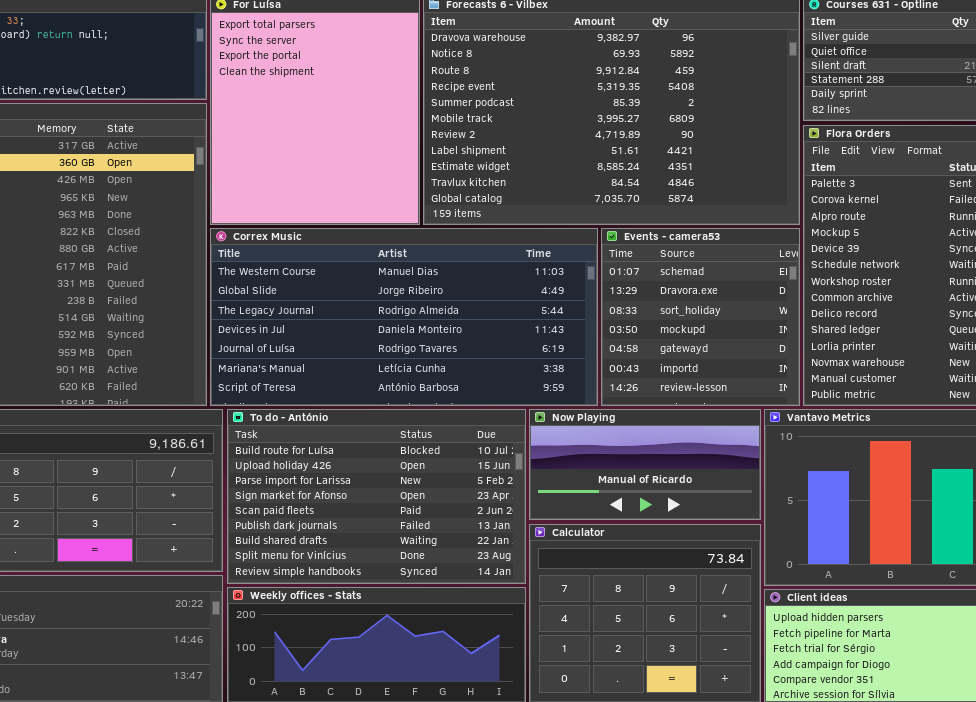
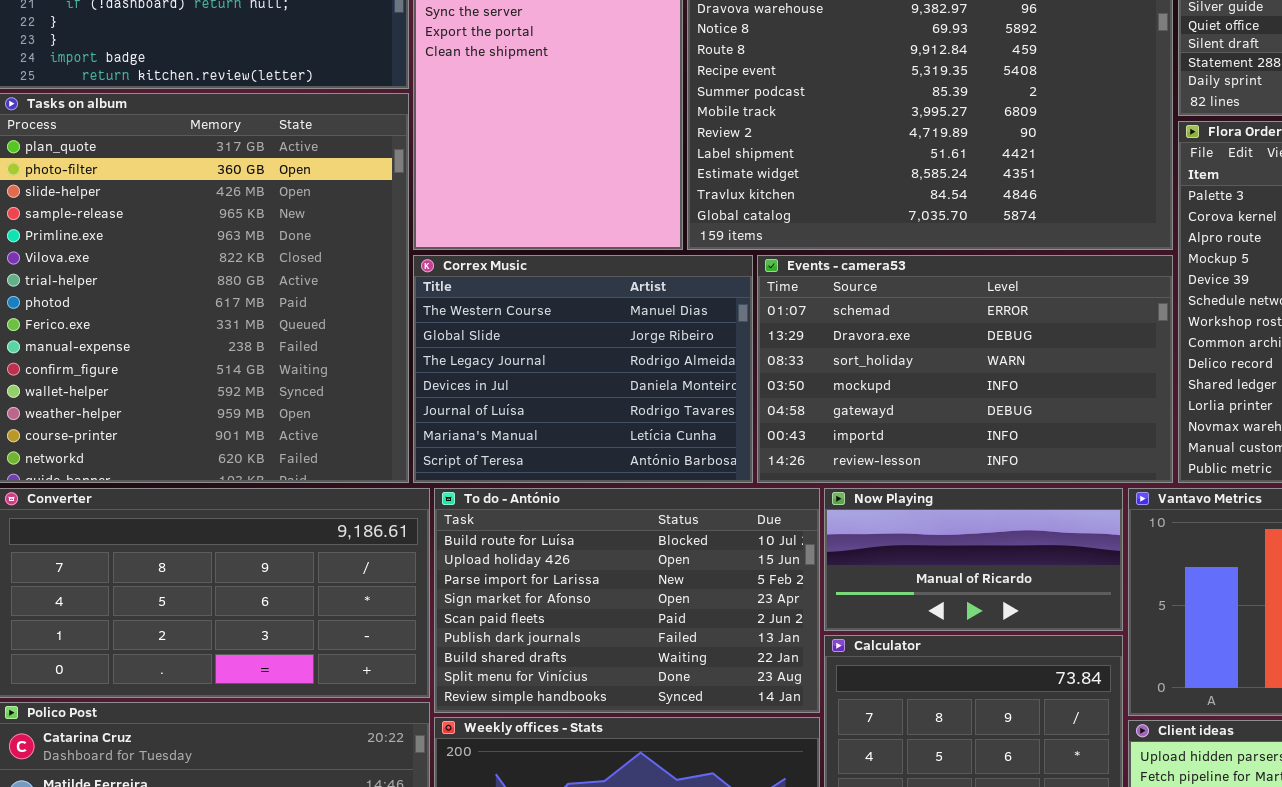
Correx Music: [210,228,598,406] -> [413,255,753,483], resized
Events - camera53: [601,228,800,406] -> [757,255,1173,483], resized

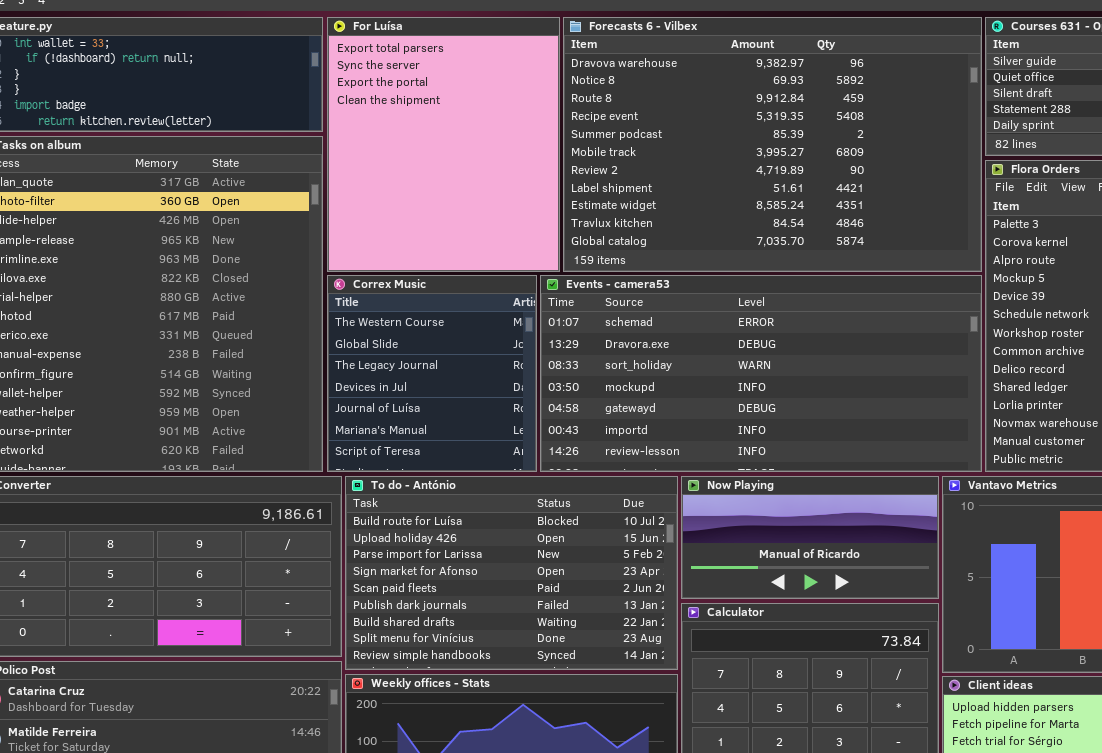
Correx Music: [413,255,753,483] -> [327,275,537,472], resized
Events - camera53: [757,255,1173,483] -> [540,275,982,472], resized

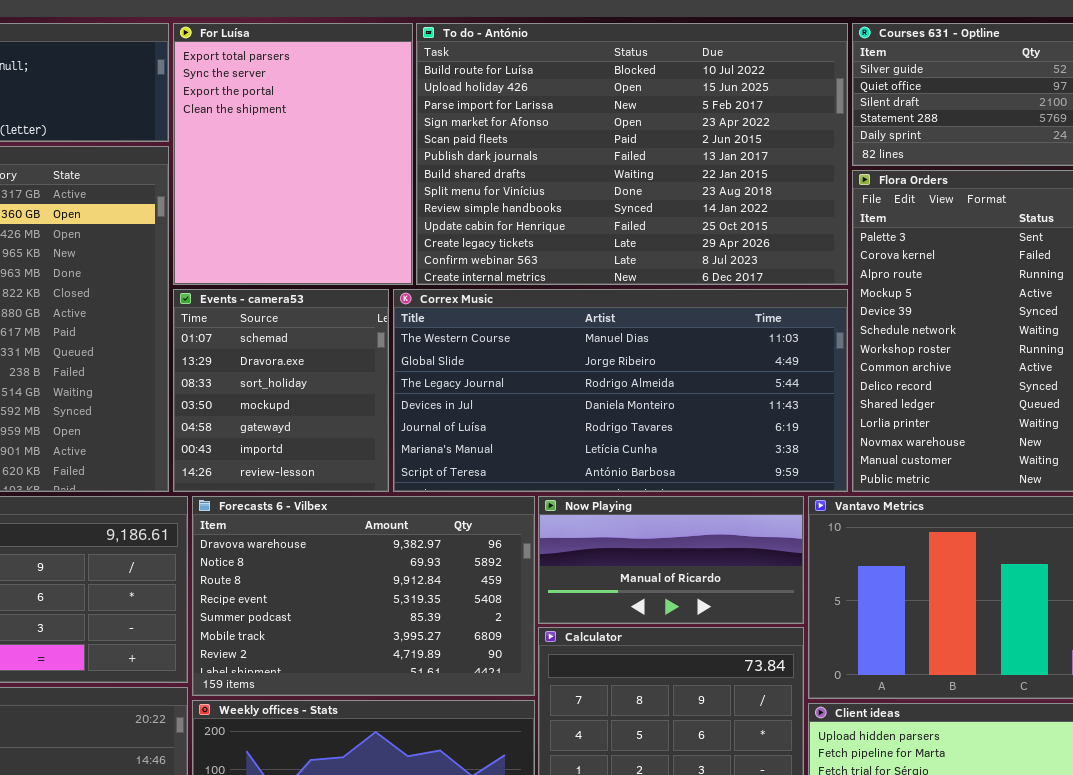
Forecasts 6 - Vilbex: [563,17,982,272] -> [192,496,535,696], moved, resized
Correx Music: [327,275,537,472] -> [393,289,848,492], moved, resized
Events - camera53: [540,275,982,472] -> [173,289,389,492], moved, resized
To do - António: [345,476,678,670] -> [416,23,848,285], moved, resized

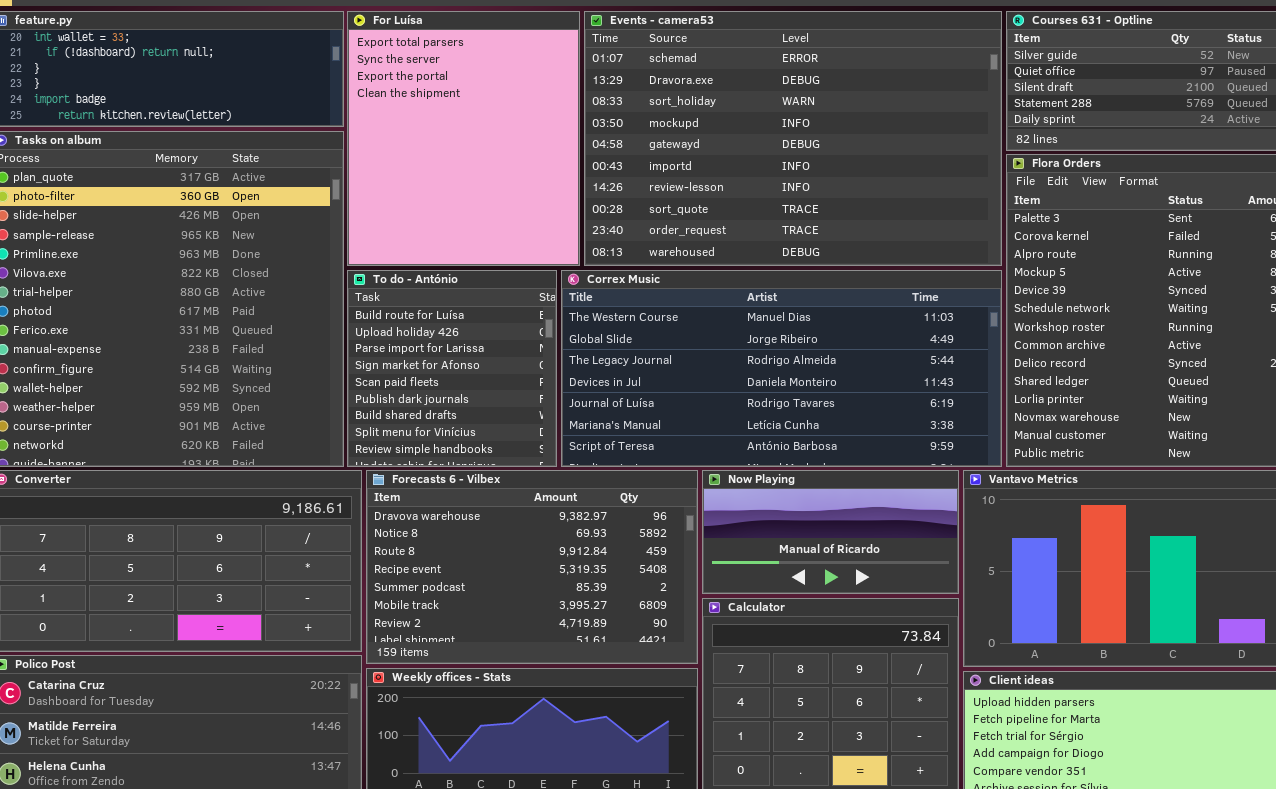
To do - António: [416,23,848,285] -> [347,270,557,467], moved, resized
Events - camera53: [173,289,389,492] -> [584,11,1002,266], moved, resized

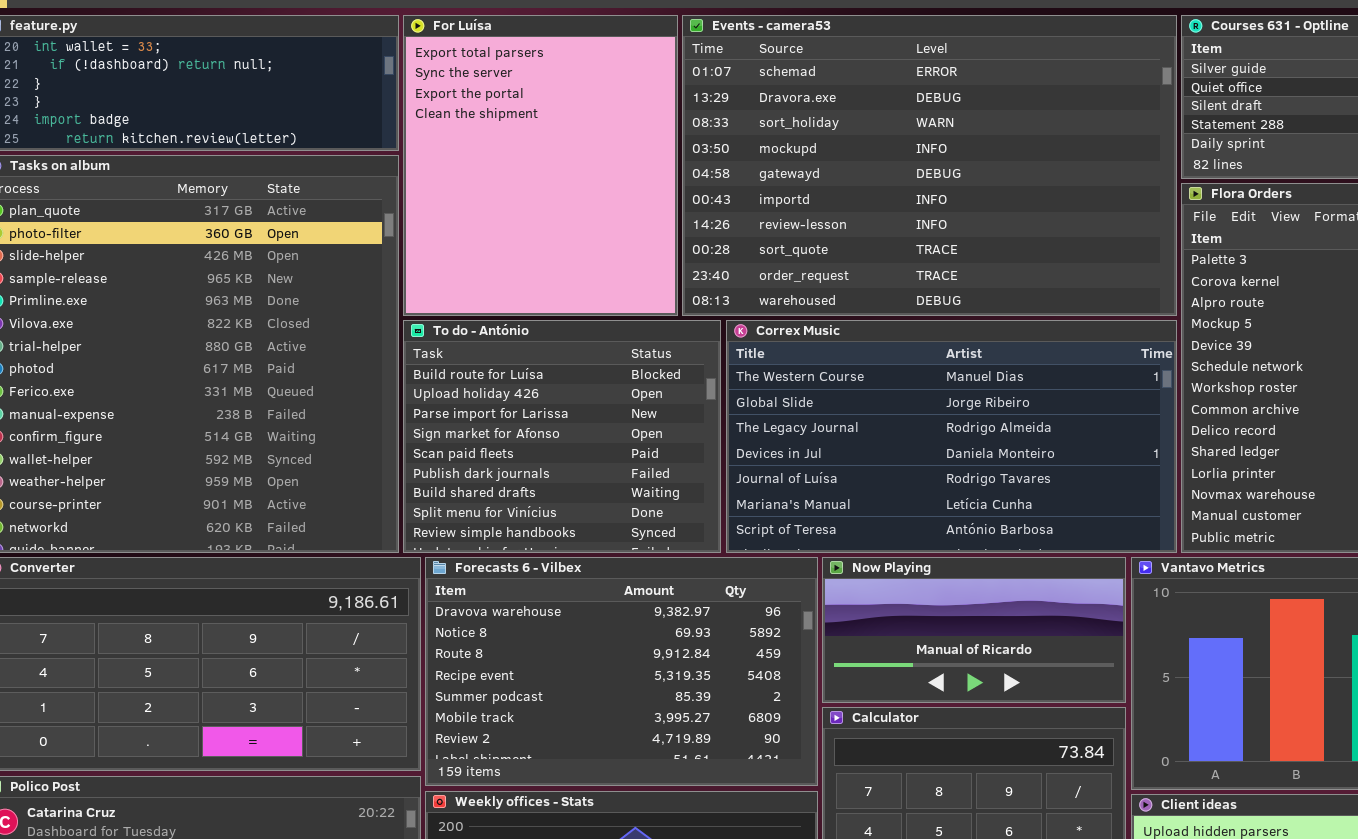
To do - António: [347,270,557,467] -> [403,320,721,553], resized
Correx Music: [561,270,1002,467] -> [726,320,1177,553], resized

